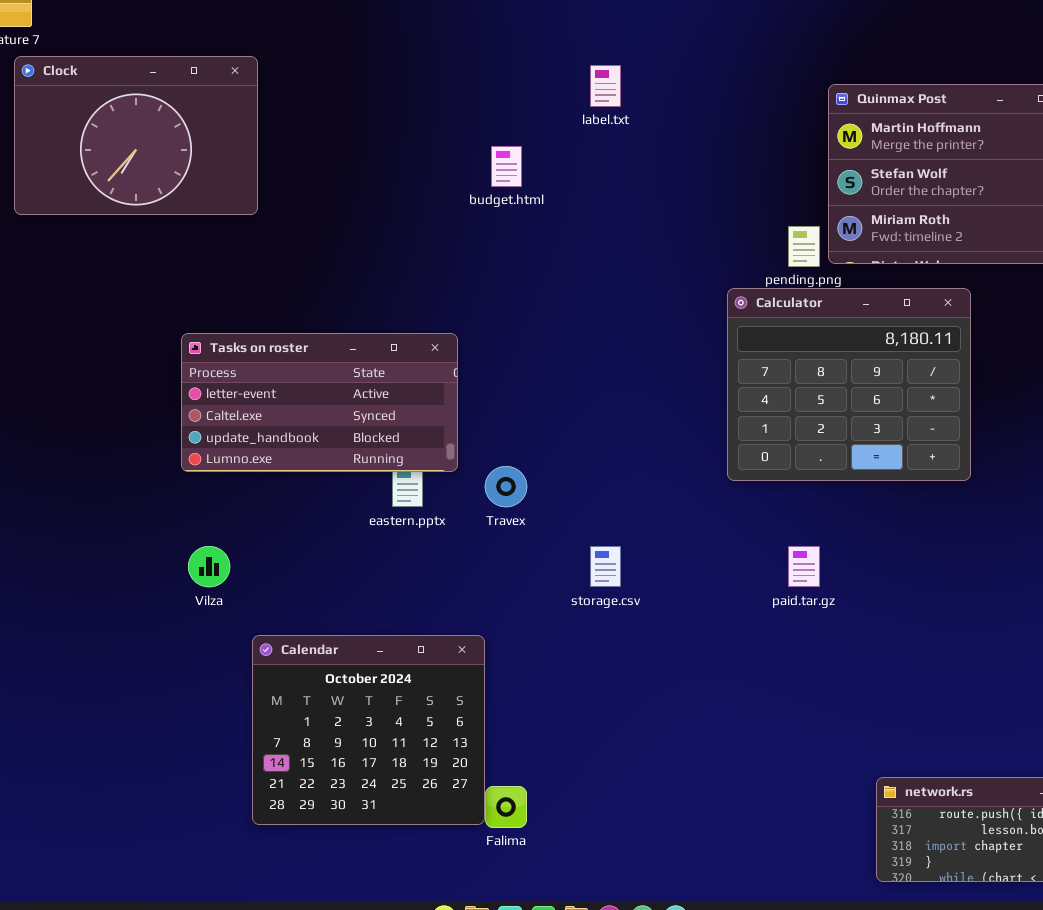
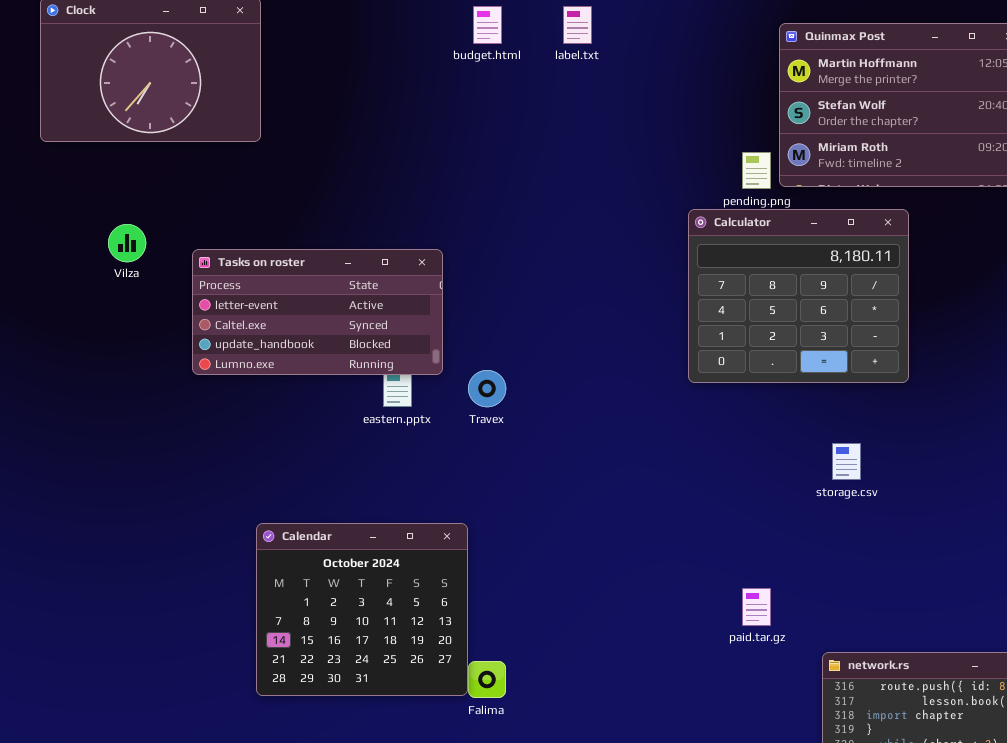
budget.html: [491,146,522,187] -> [473,6,502,44], moved
Vilza: [188,546,230,587] -> [108,224,146,262], moved
storage.csv: [590,546,621,587] -> [832,443,861,480], moved
paid.tar.gz: [788,546,820,587] -> [742,588,771,626], moved

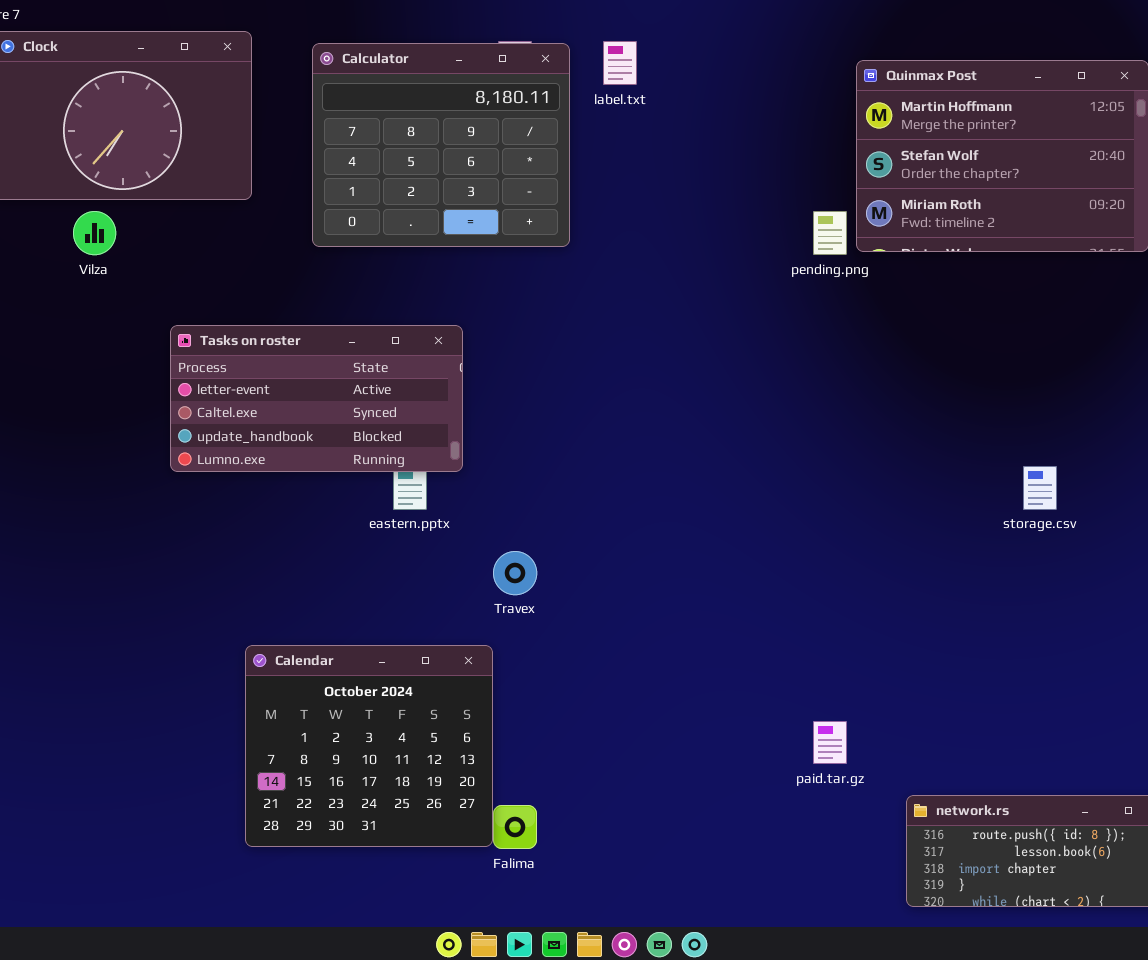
Calculator: [688,209,909,383] -> [312,43,570,247], moved
Vilza: [108,224,146,262] -> [73,211,116,255], moved
Travex: [468,370,506,407] -> [493,551,537,595], moved
storage.csv: [832,443,861,480] -> [1023,466,1057,510], moved

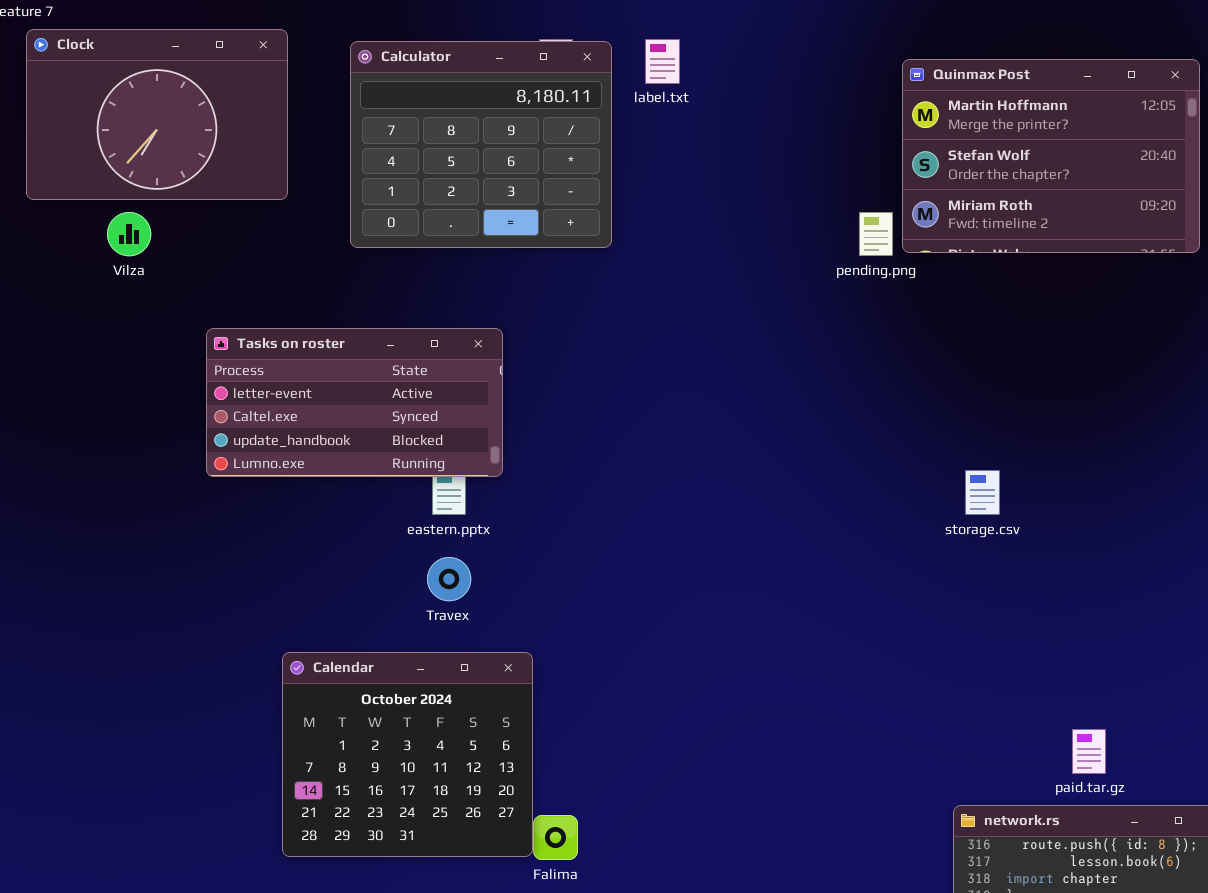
storage.csv: [1023,466,1057,510] -> [965,470,1000,515], moved
Travex: [493,551,537,595] -> [427,557,471,601], moved
paid.tar.gz: [813,721,847,764] -> [1072,729,1106,774], moved

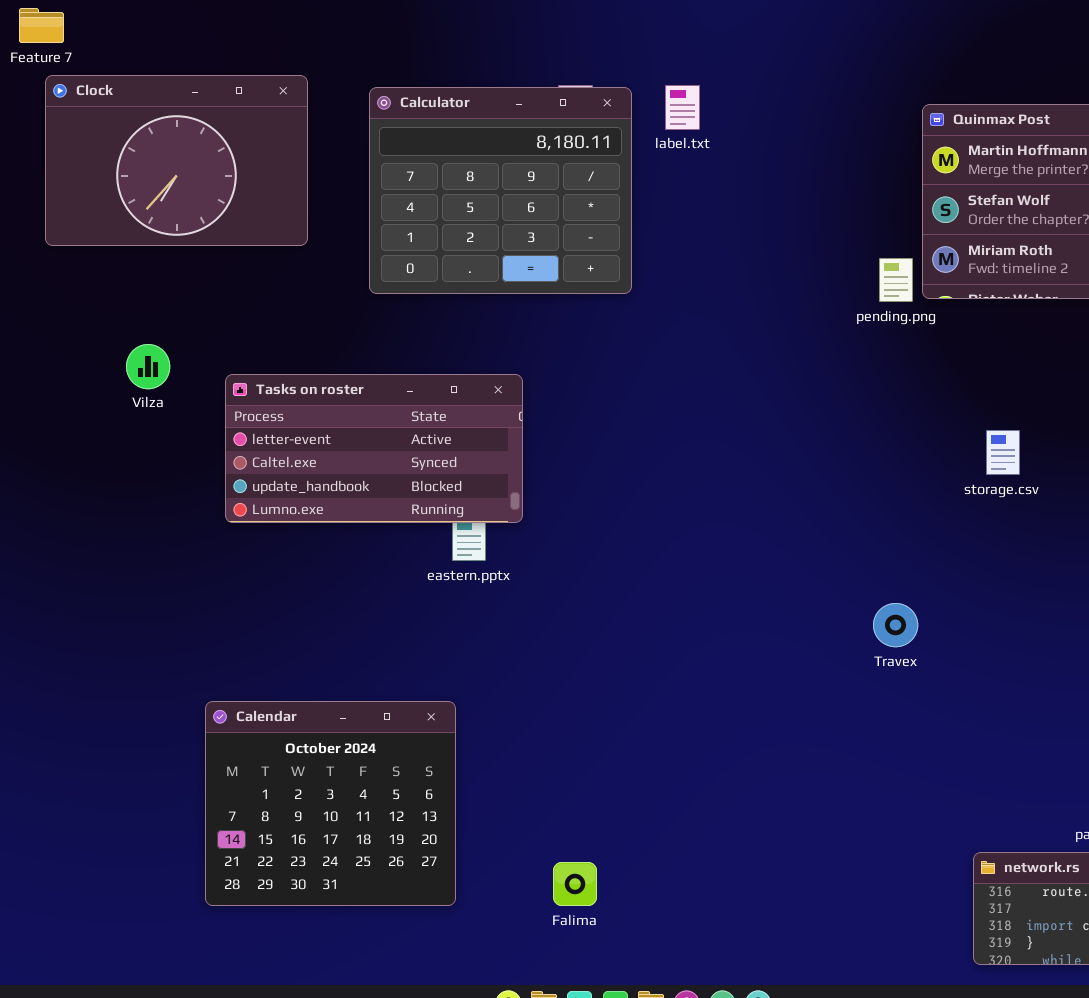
Vilza: [107,212,151,256] -> [126,344,170,389], moved
storage.csv: [965,470,1000,515] -> [986,430,1020,475], moved
Travex: [427,557,471,601] -> [873,603,918,647], moved
Calendar: [282,652,533,857] -> [205,701,456,906], moved

